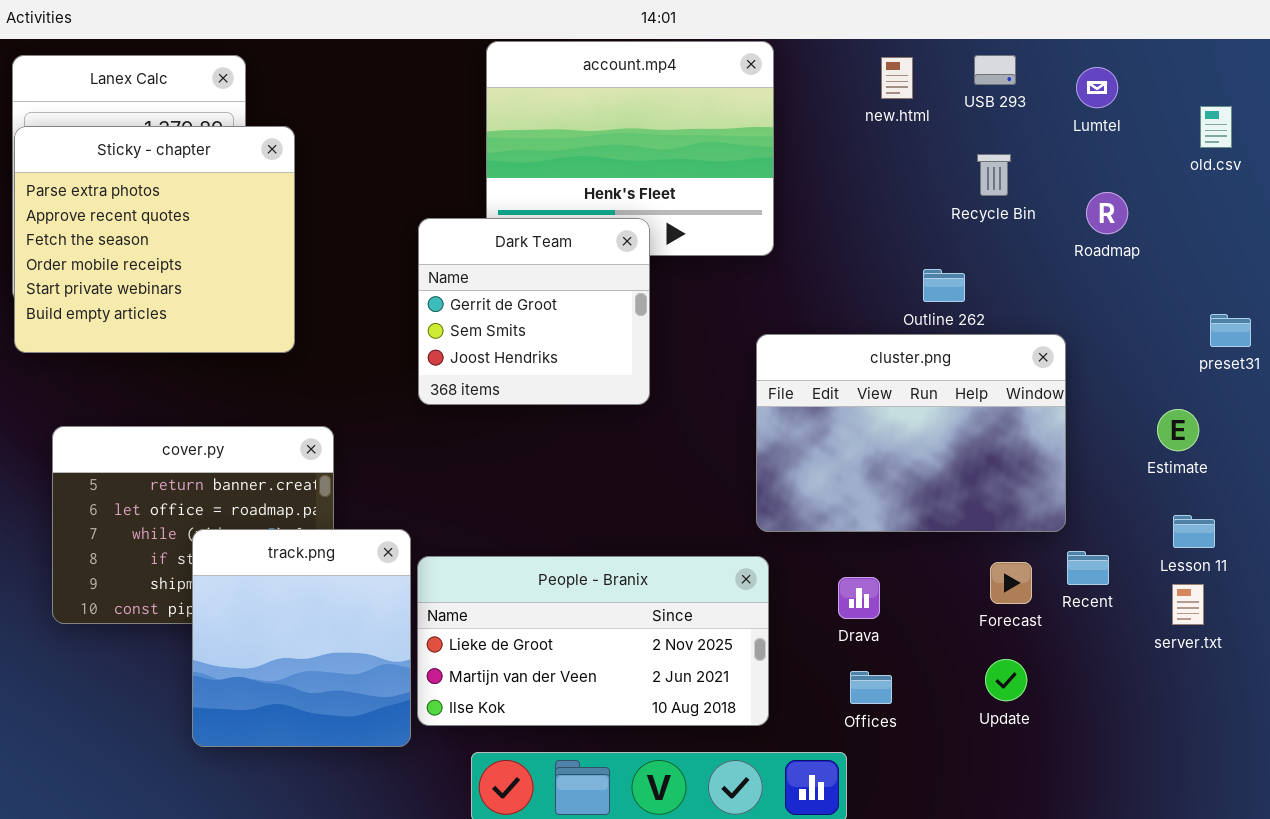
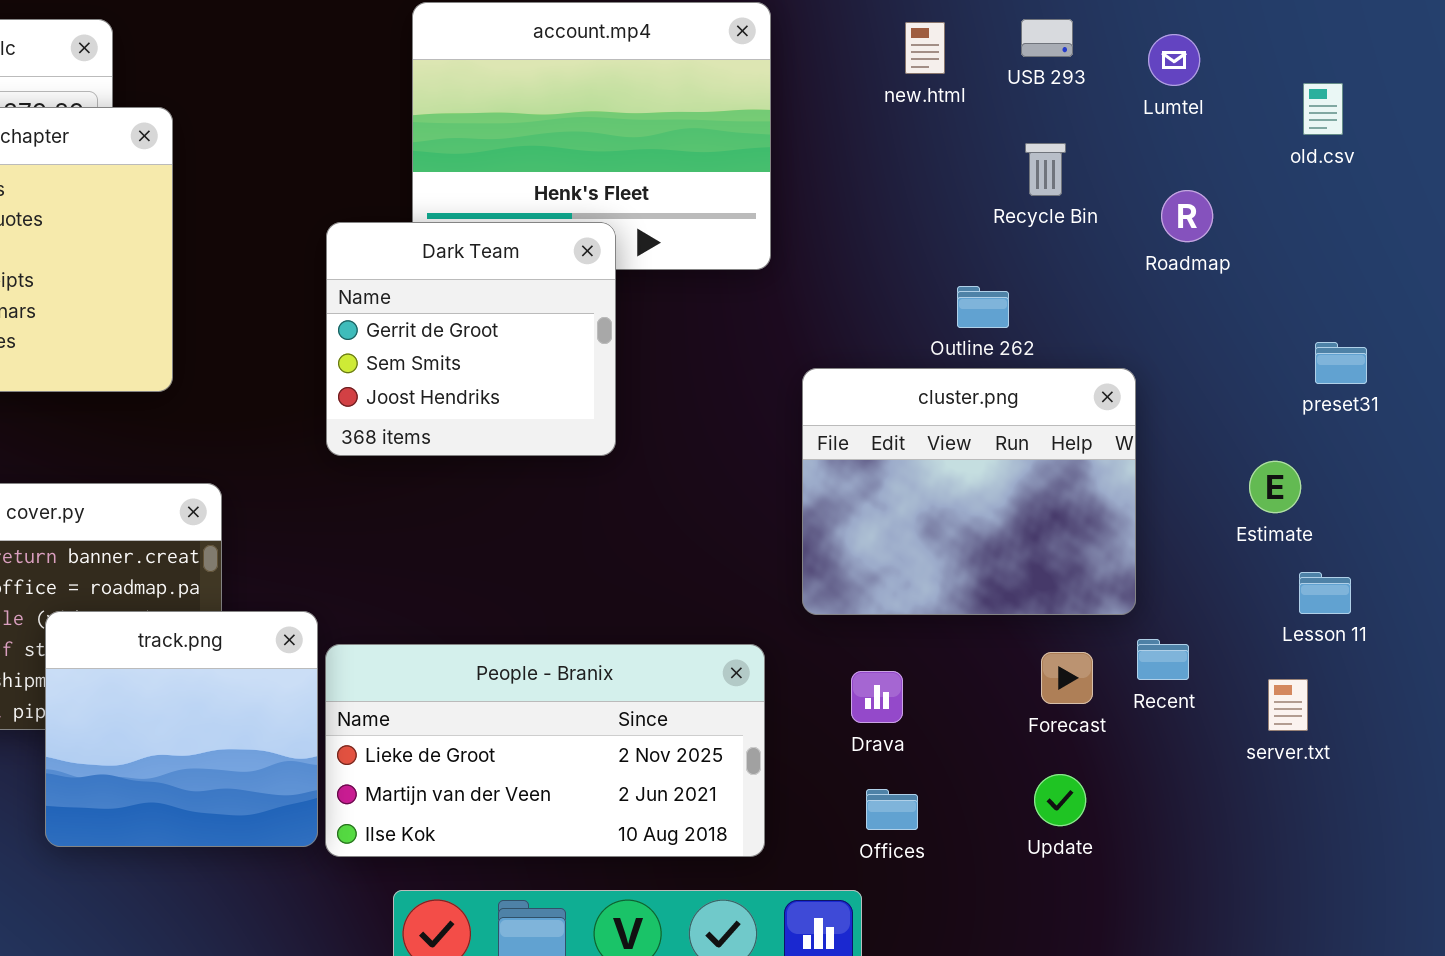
cluster.png: [756,334,1066,532] -> [802,368,1136,615], resized
Lesson 11: [1173,515,1215,548] -> [1299,572,1351,614], moved
track.png: [192,529,411,747] -> [45,611,318,847], resized

